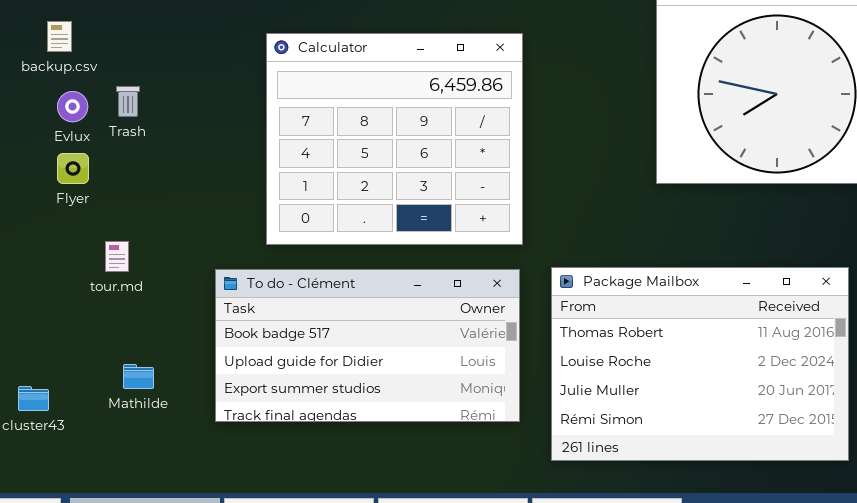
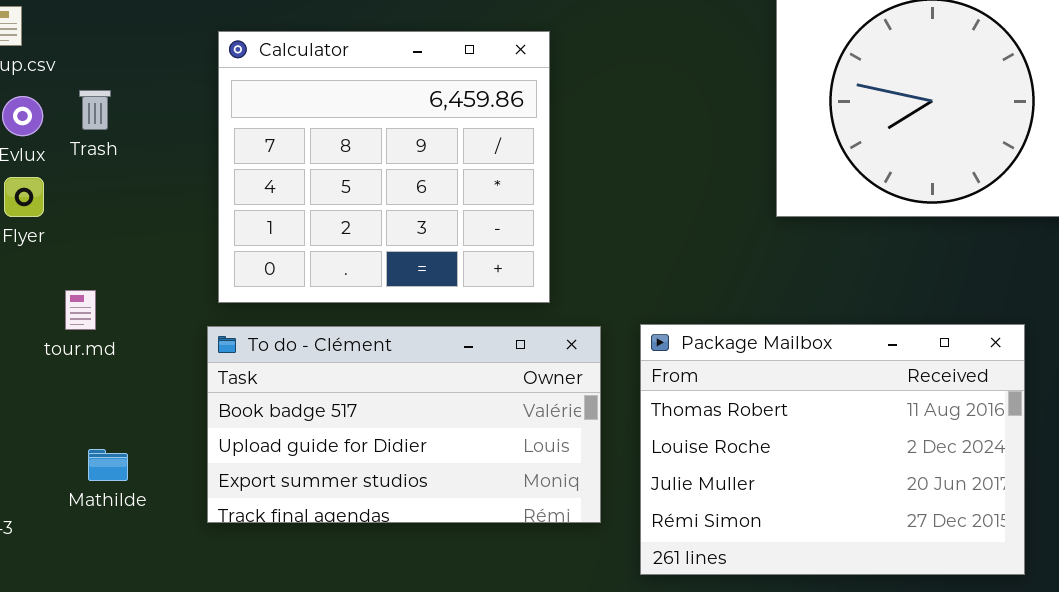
Calculator: [266,33,523,245] -> [218,31,550,303], moved

